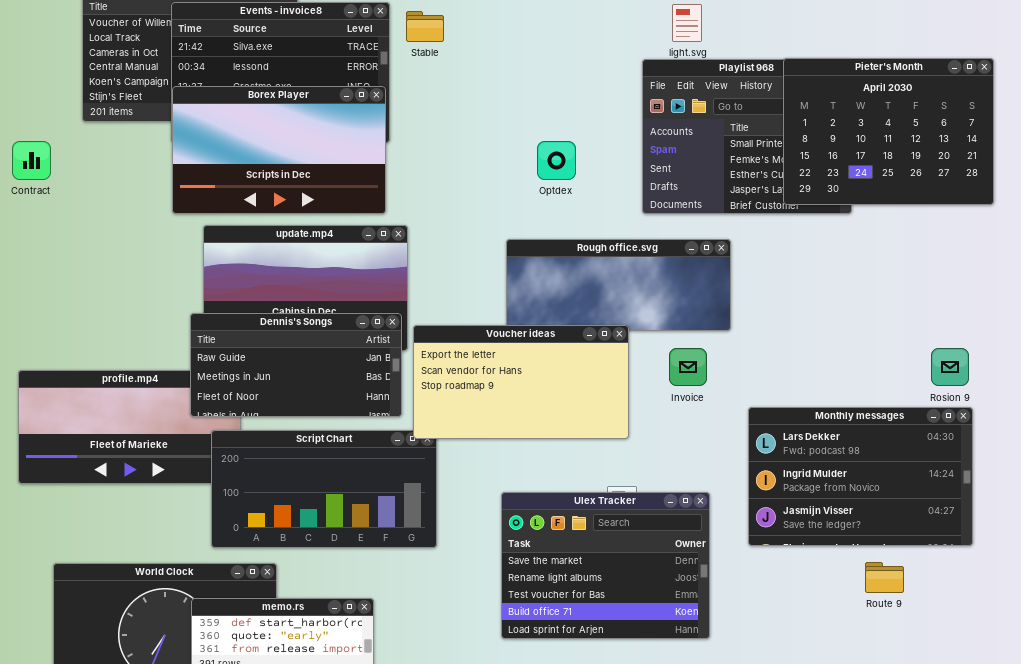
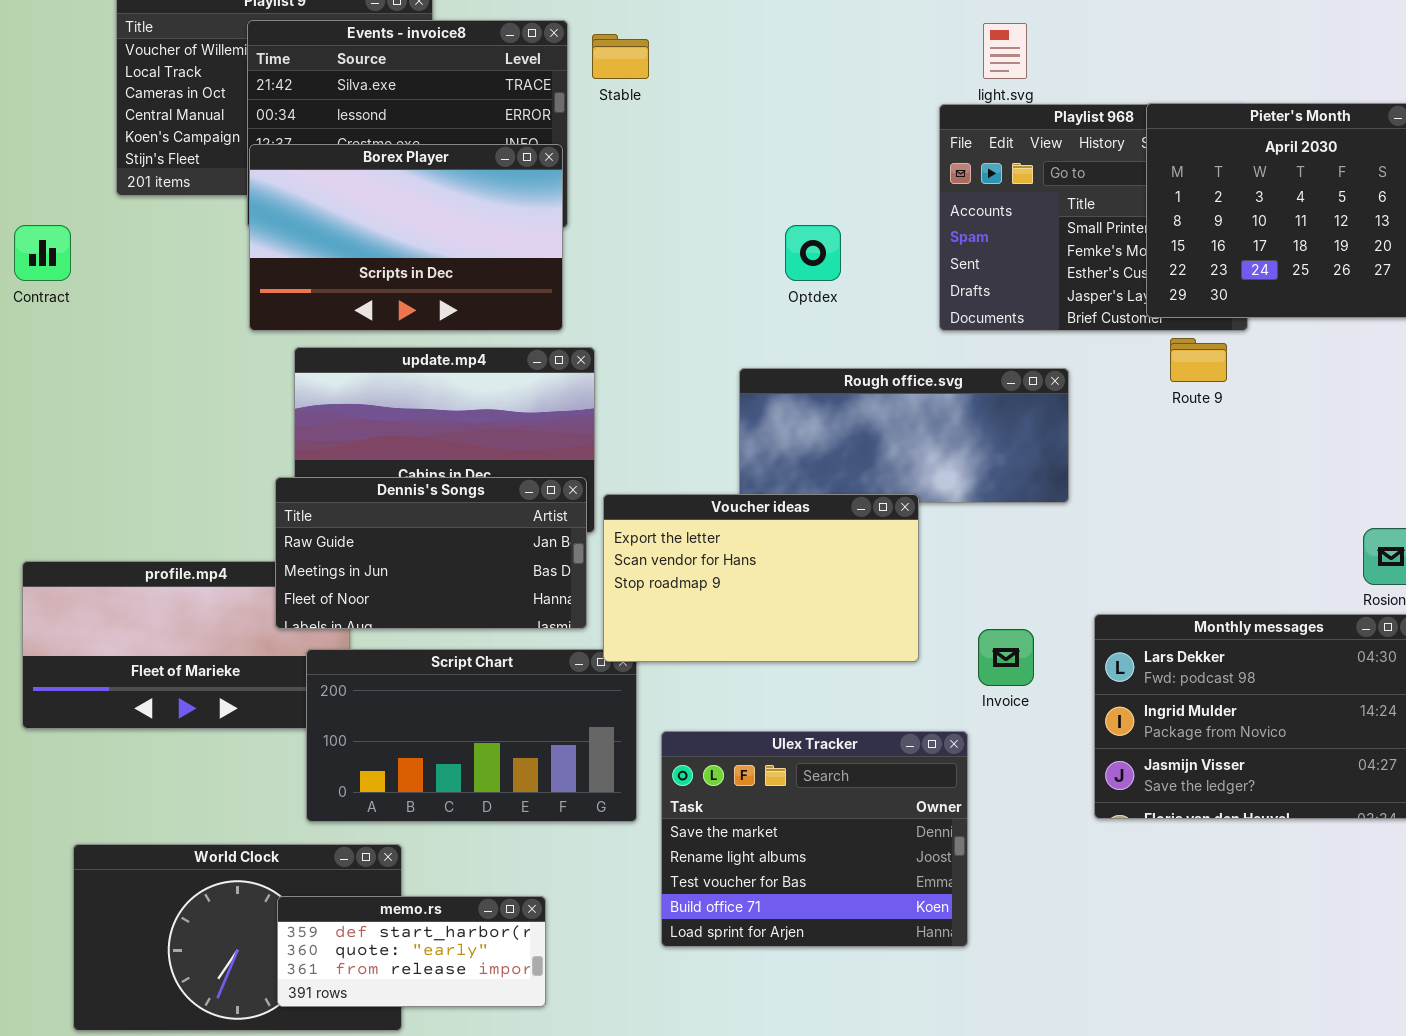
Invoice: [669,348,707,386] -> [978,629,1034,686], moved
Ulex Tracker: [501,492,710,639] -> [661,731,968,947], moved
Route 9: [865,562,904,593] -> [1170,338,1227,382], moved

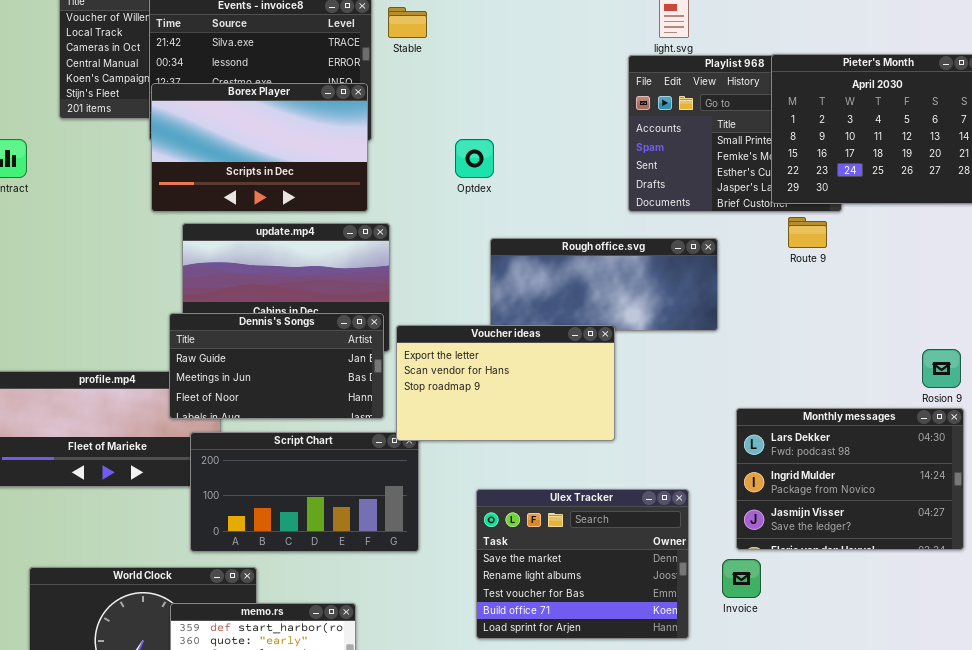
Optdex: [785,225,841,281] -> [455,139,494,178], moved
Invoice: [978,629,1034,686] -> [722,559,761,598], moved
Ulex Tracker: [661,731,968,947] -> [476,489,689,639], moved

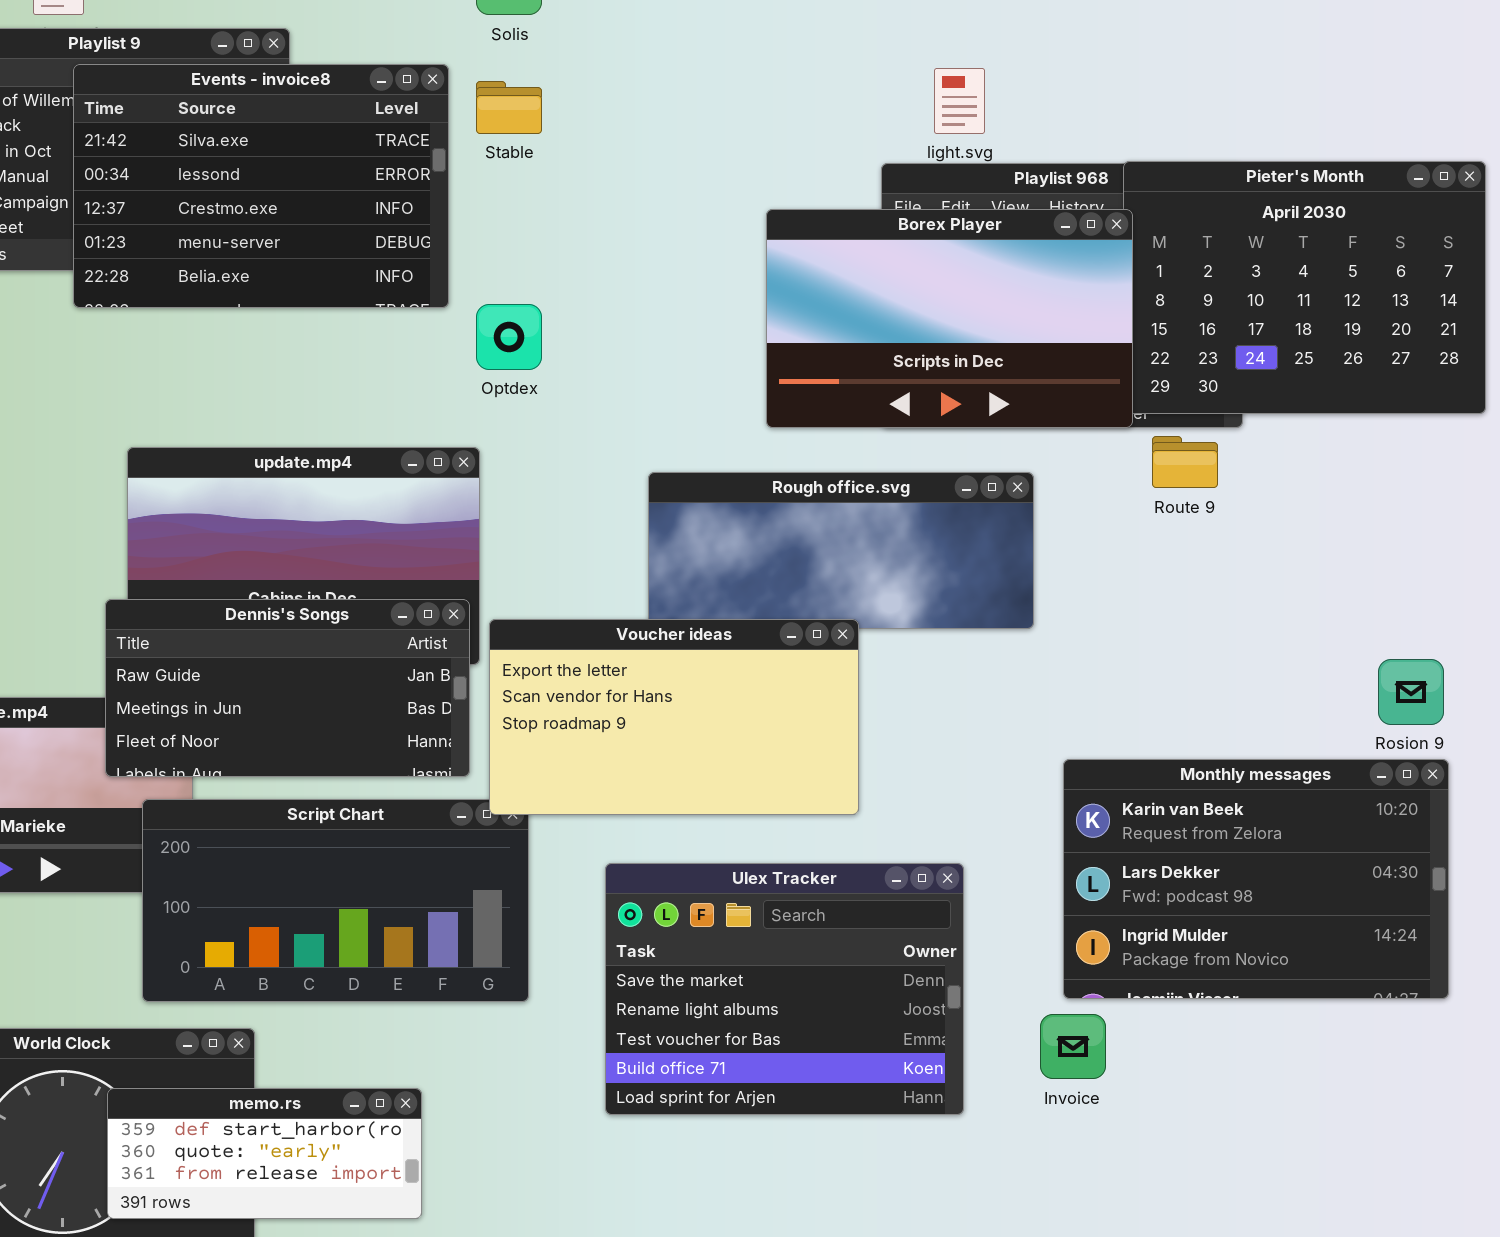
Borex Player: [151,83,368,212] -> [766,209,1133,428], moved
Optdex: [455,139,494,178] -> [476,304,542,370], moved
Monthly messages: [736,408,964,550] -> [1063,759,1449,999], scrolled up 1 row
Ulex Tracker: [476,489,689,639] -> [605,863,964,1115], moved

